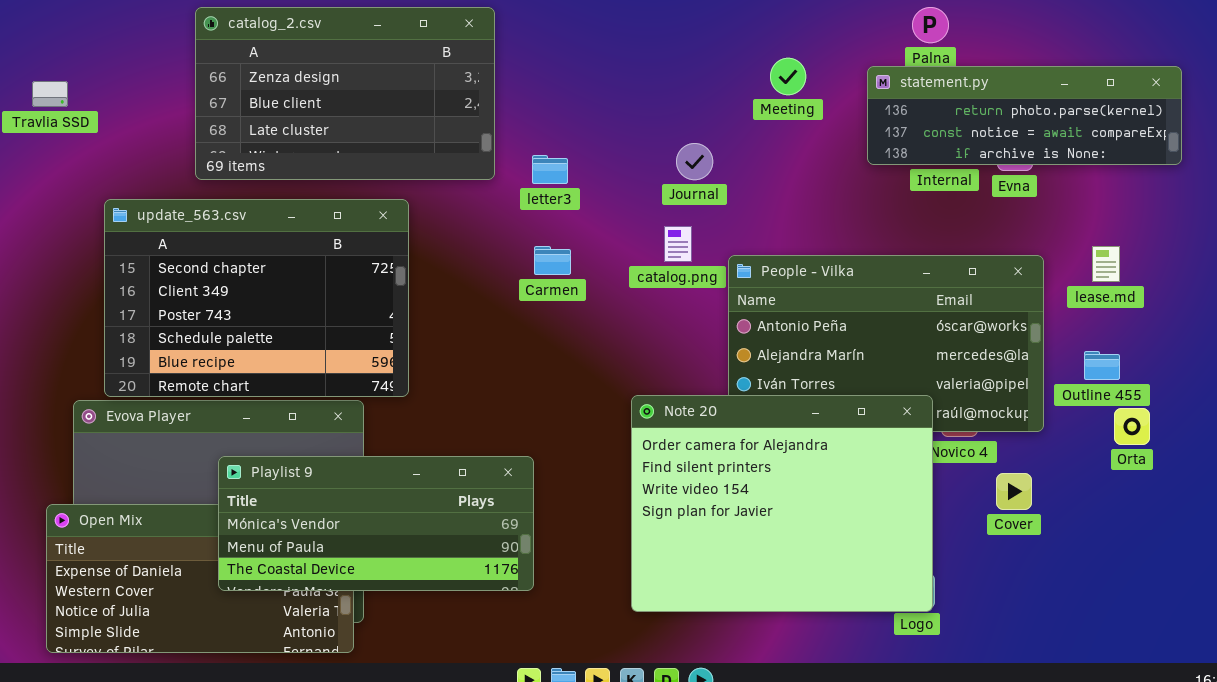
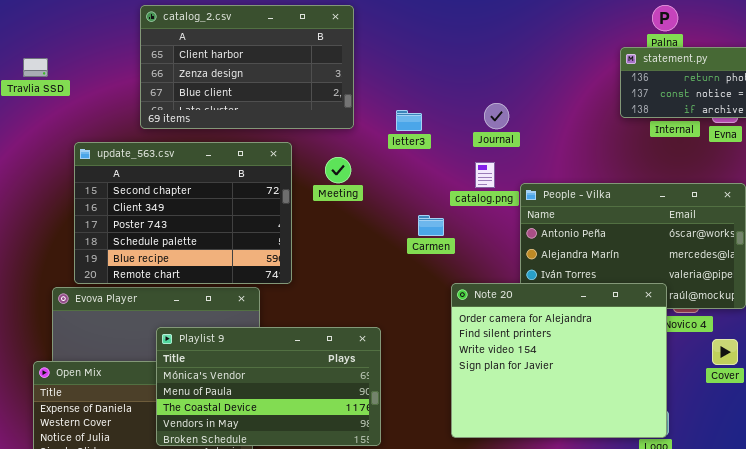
catalog_2.csv: [195,7,495,180] -> [140,5,354,129], scrolled up 1 row
Meeting: [770,58,806,95] -> [325,157,351,183], moved
letter3: [532,155,568,184] -> [396,110,422,131], moved
Carmen: [534,246,571,275] -> [418,215,444,236], moved
Playlist 9: [218,456,534,591] -> [156,327,381,446], resized

